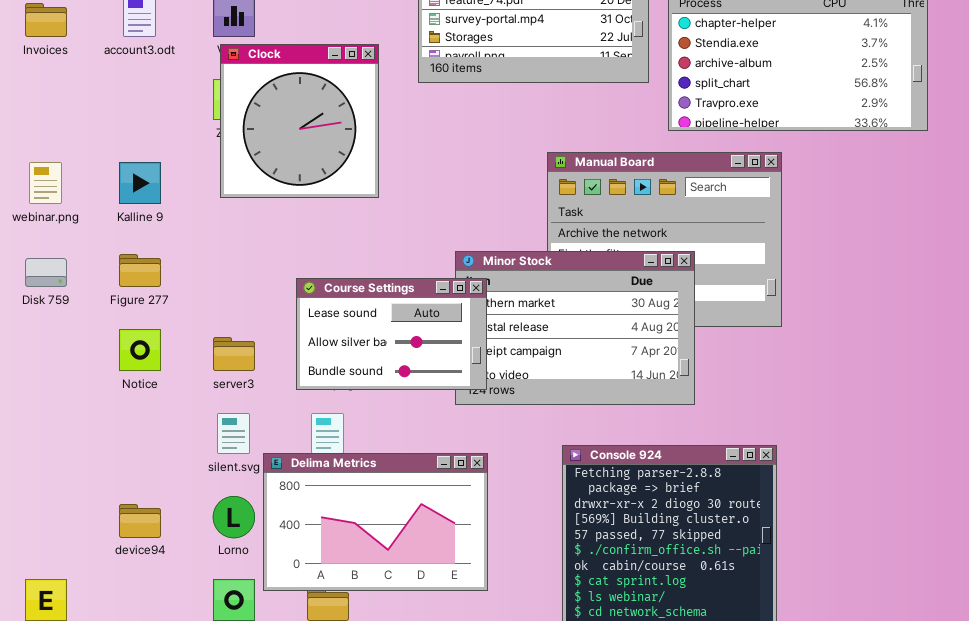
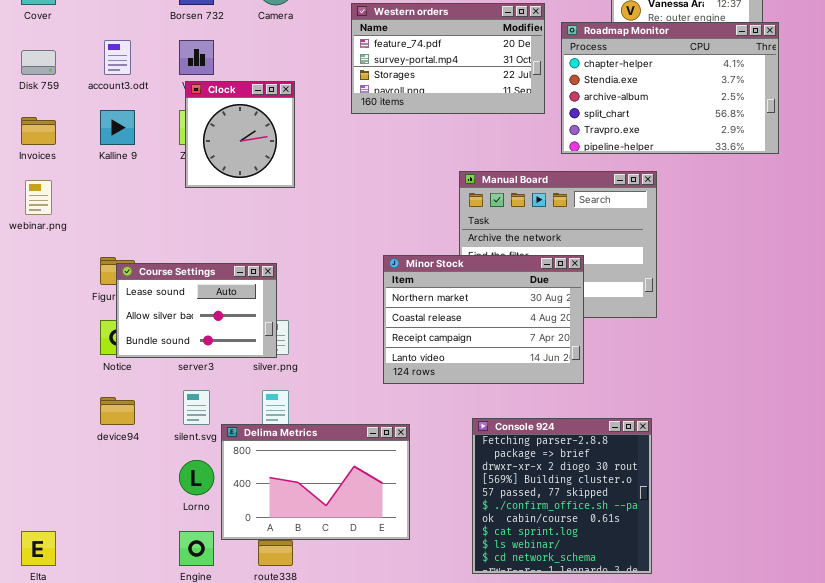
Invoices: [25,3,67,37] -> [21,117,56,145], moved
Clock: [220,44,379,198] -> [185,81,295,188], resized
Kalline 9: [119,162,161,204] -> [100,110,135,145], moved
Disk 759: [25,258,67,287] -> [21,50,56,75], moved
Course Settings: [296,278,487,390] -> [116,263,277,358], moved
device94: [119,504,161,538] -> [100,397,135,425], moved

